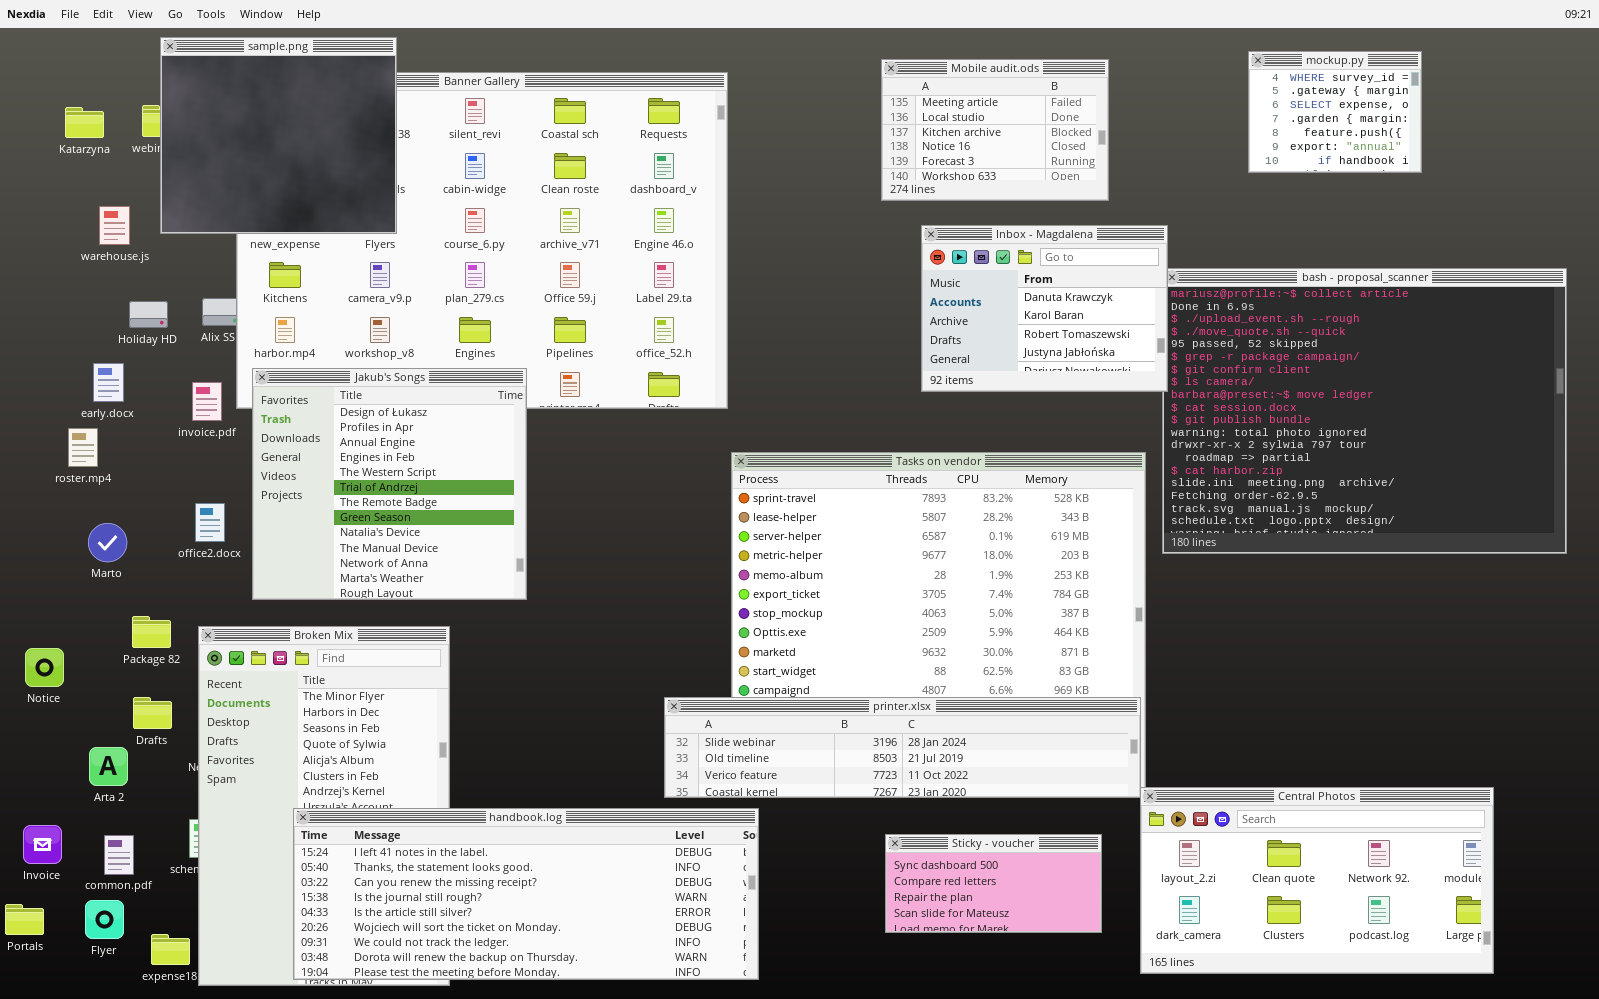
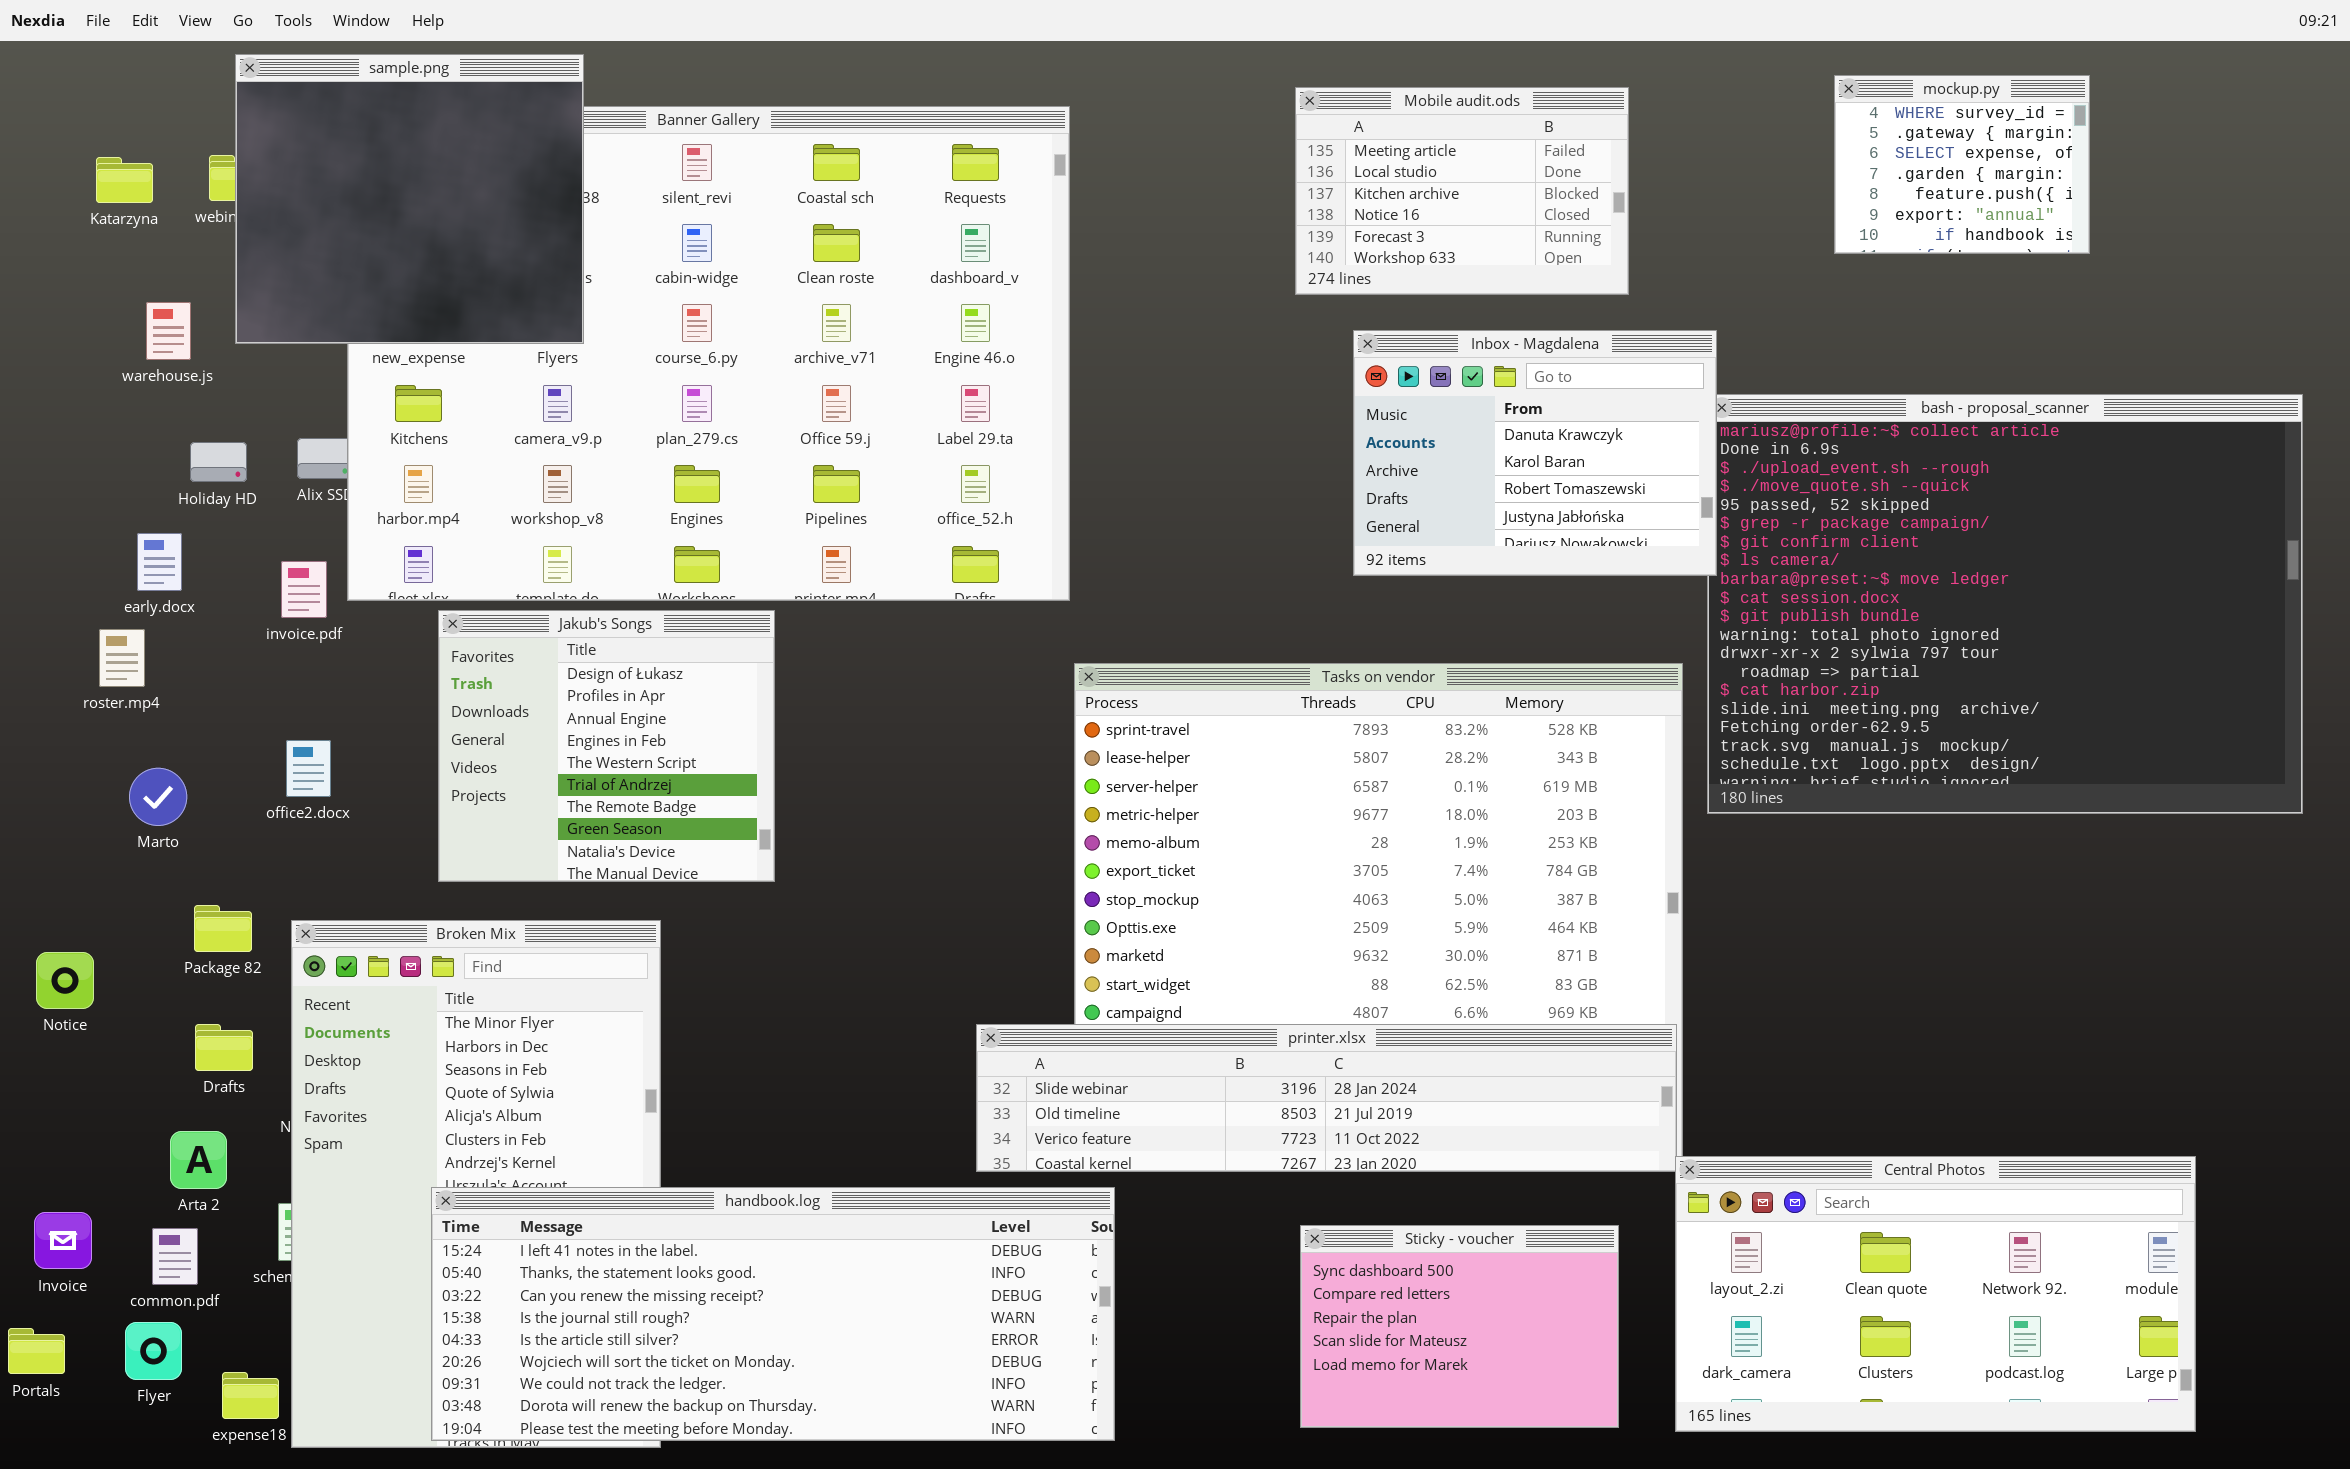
Jakub's Songs: [252,368,527,600] -> [438,610,775,882], resized
Arta 2: [89,747,128,786] -> [170,1131,227,1189], moved
Sticky - voucher: [885,834,1102,933] -> [1300,1225,1619,1428], resized

